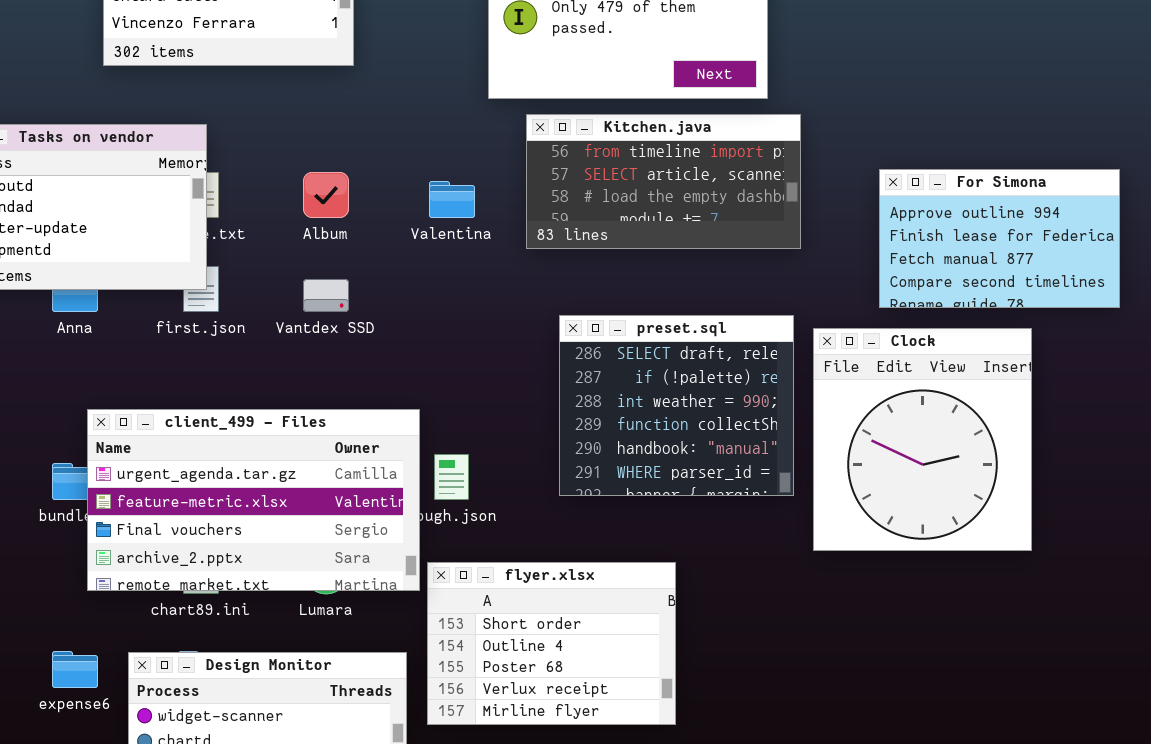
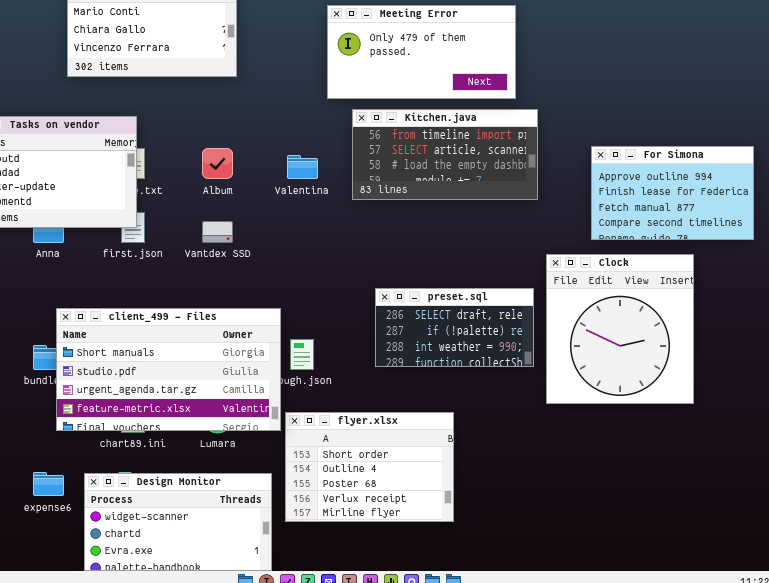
preset.sql: [559,315,794,496] -> [375,288,534,367], resized
client_499 - Files: [87,409,420,591] -> [56,308,281,431], scrolled up 2 rows

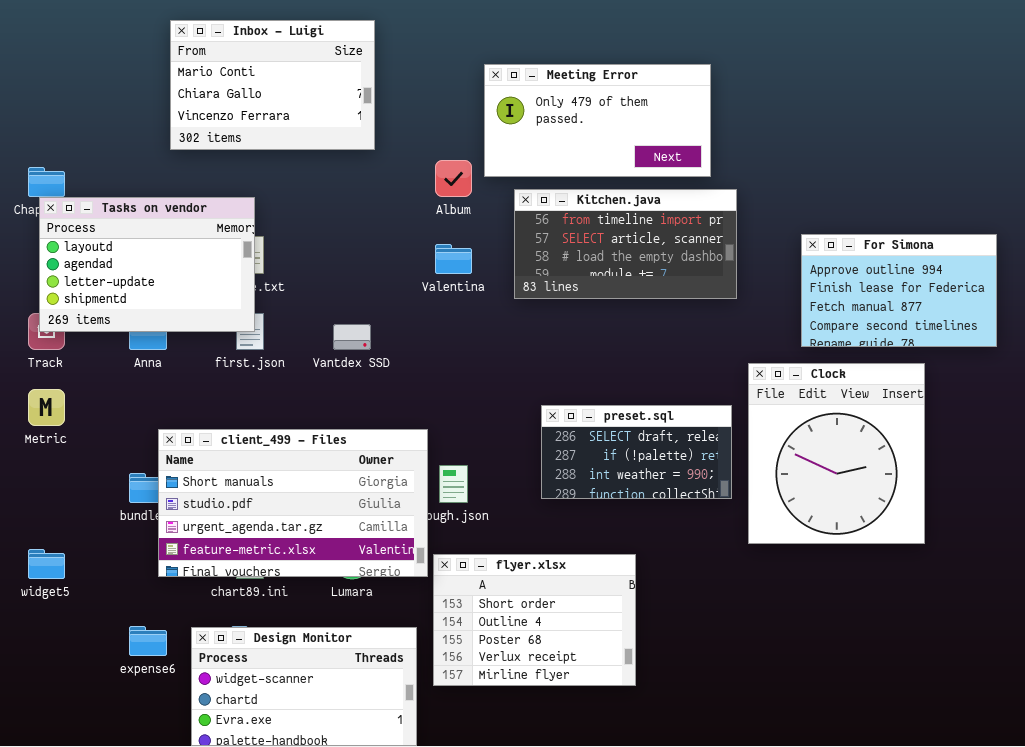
Album: [202,148,233,179] -> [435,160,472,197], moved

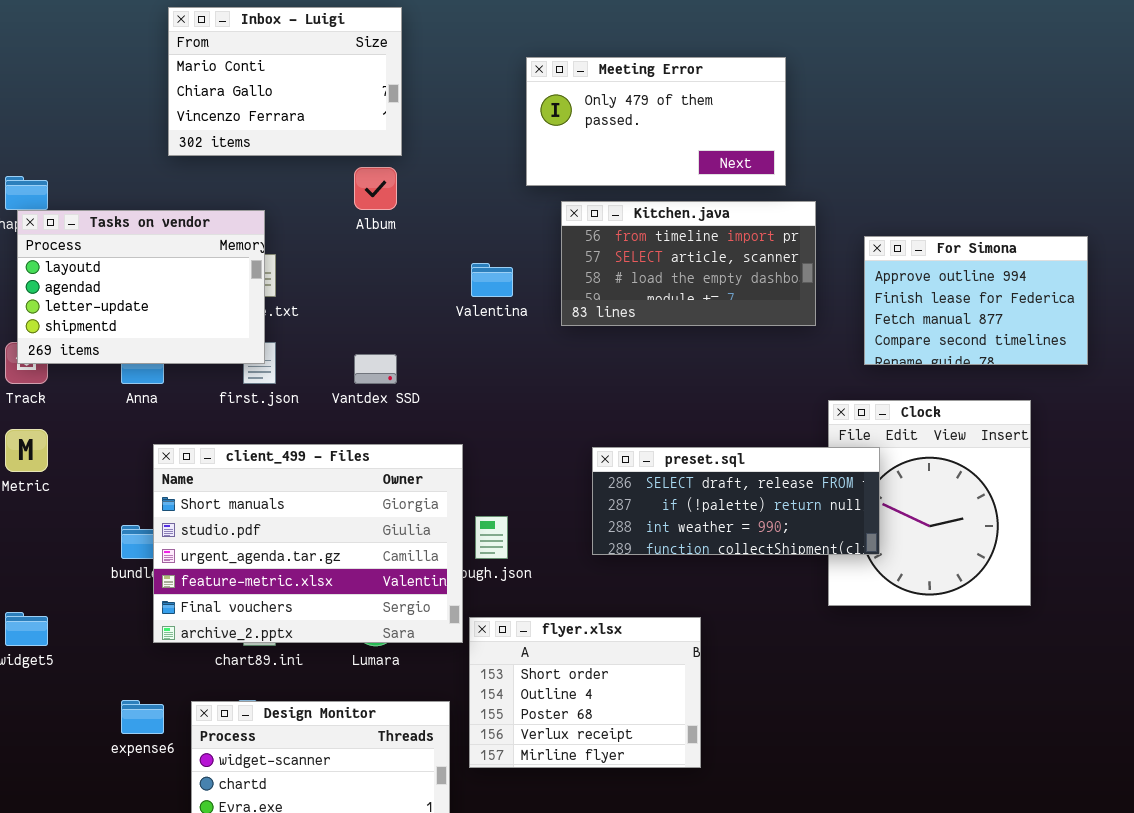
Album: [435,160,472,197] -> [354,167,397,210], moved
For Simona: [801,234,997,347] -> [864,236,1088,365], moved
preset.sql: [541,405,732,499] -> [592,447,880,555], resized
client_499 - Files: [158,429,428,577] -> [153,444,463,643], resized

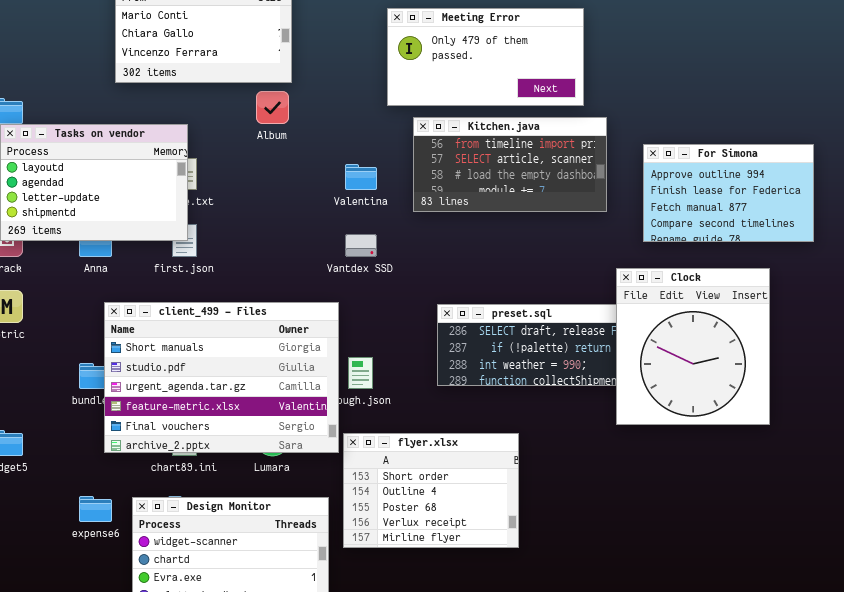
Vantdex SSD: [354,354,397,384] -> [345,234,377,257], moved
Clock: [828,400,1031,606] -> [616,268,770,425], raised

